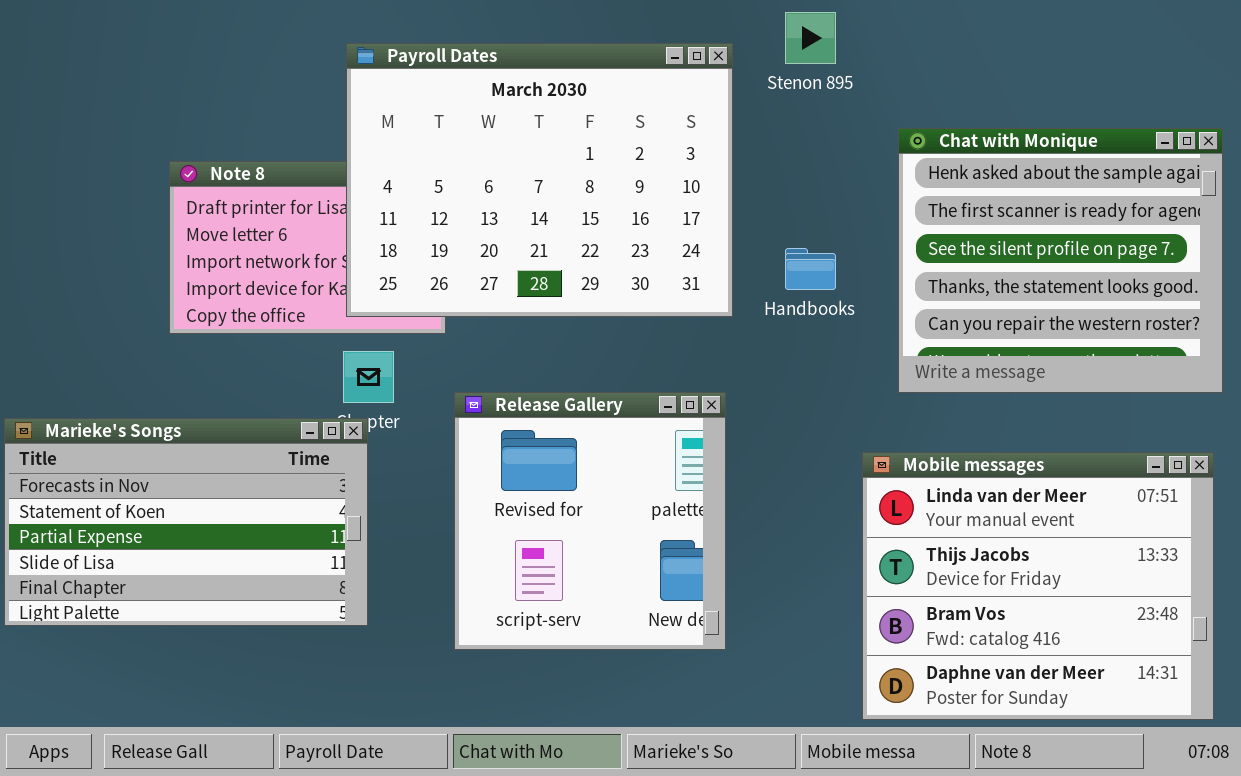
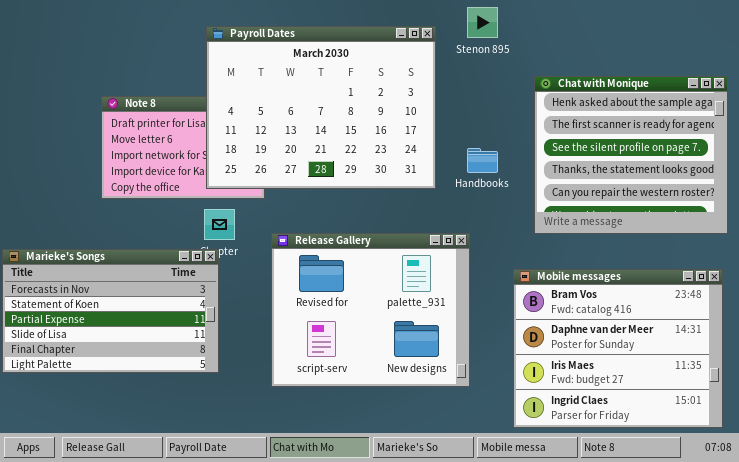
Release Gallery: [454,392,726,650] -> [271,233,470,387], resized
Mobile messages: [862,452,1214,720] -> [513,269,723,428], scrolled down 2 rows

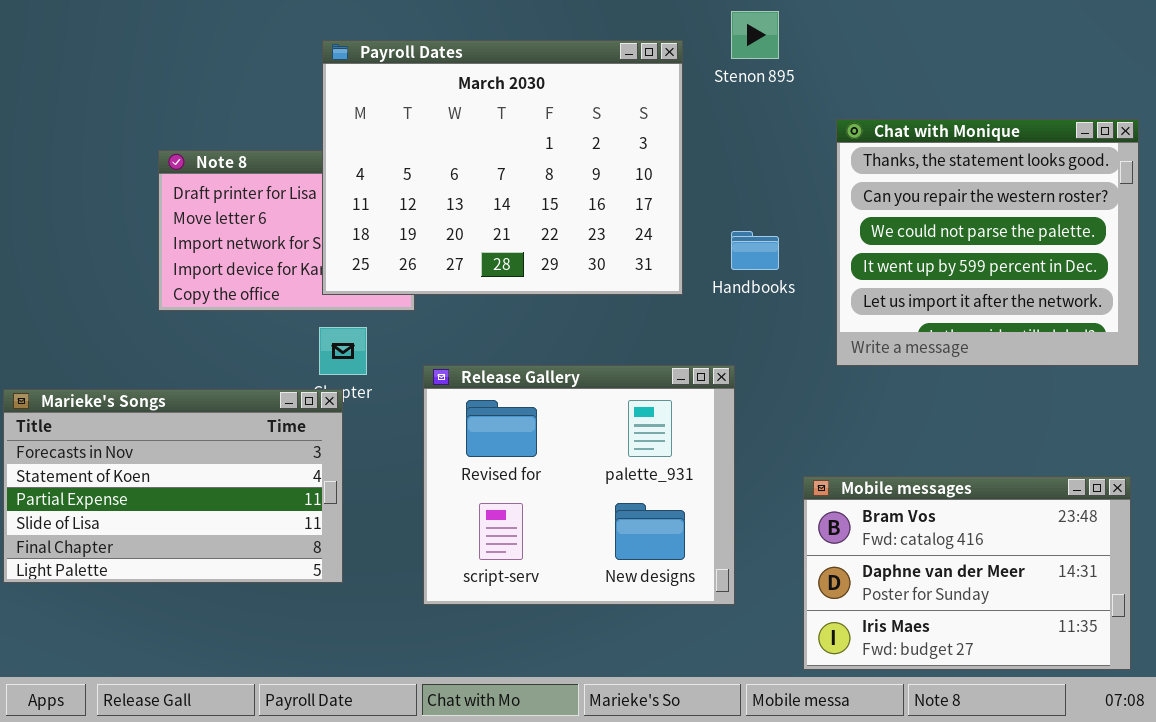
Chat with Monique: [534,76,728,234] -> [836,119,1139,366], scrolled down 3 rows
Mobile messages: [513,269,723,428] -> [803,476,1131,670], resized

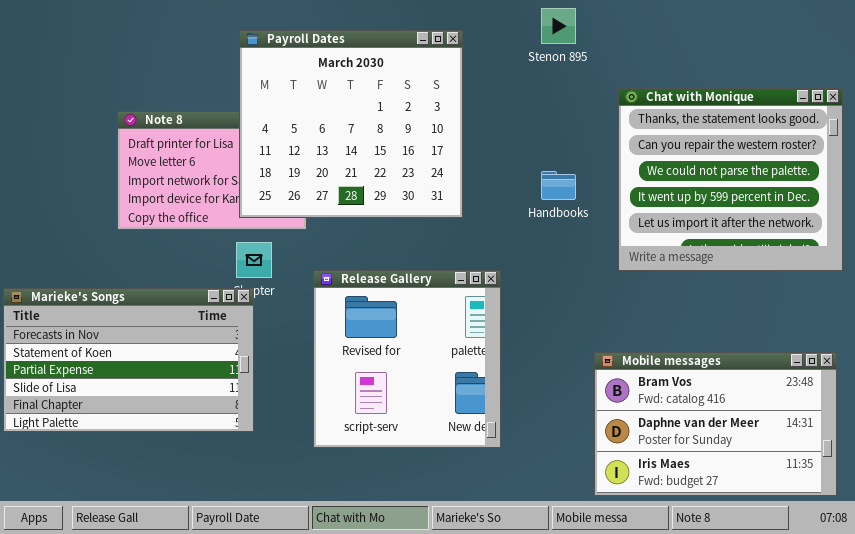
Payroll Dates: [322,40,683,295] -> [239,30,463,218], resized
Release Gallery: [423,365,735,605] -> [313,270,501,448], resized

